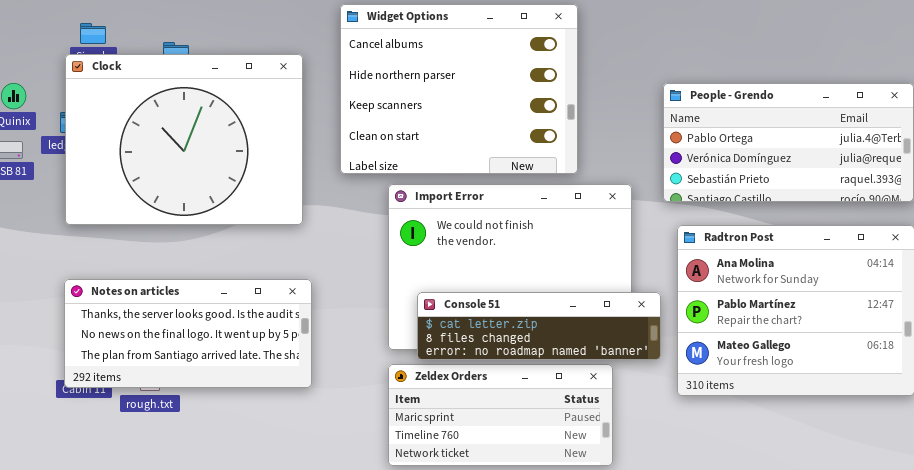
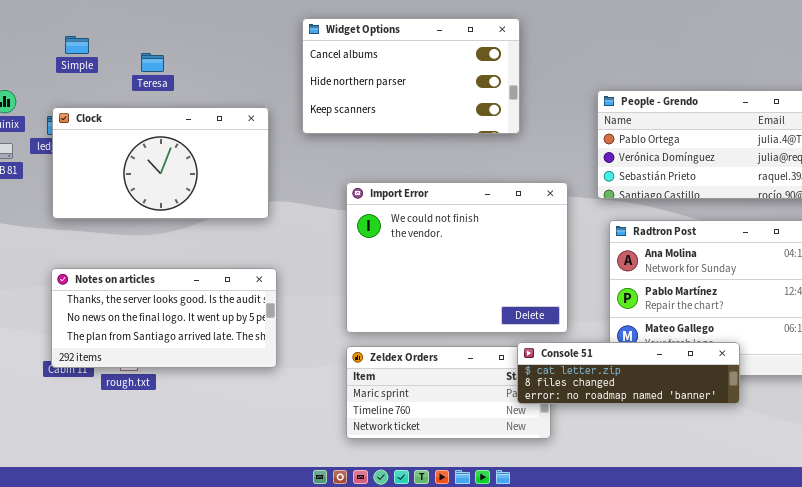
Widget Options: [340,4,578,174] -> [302,18,520,134], resized
Clock: [65,54,303,225] -> [52,107,269,219], resized
Console 51: [417,292,661,360] -> [517,342,740,404], moved

